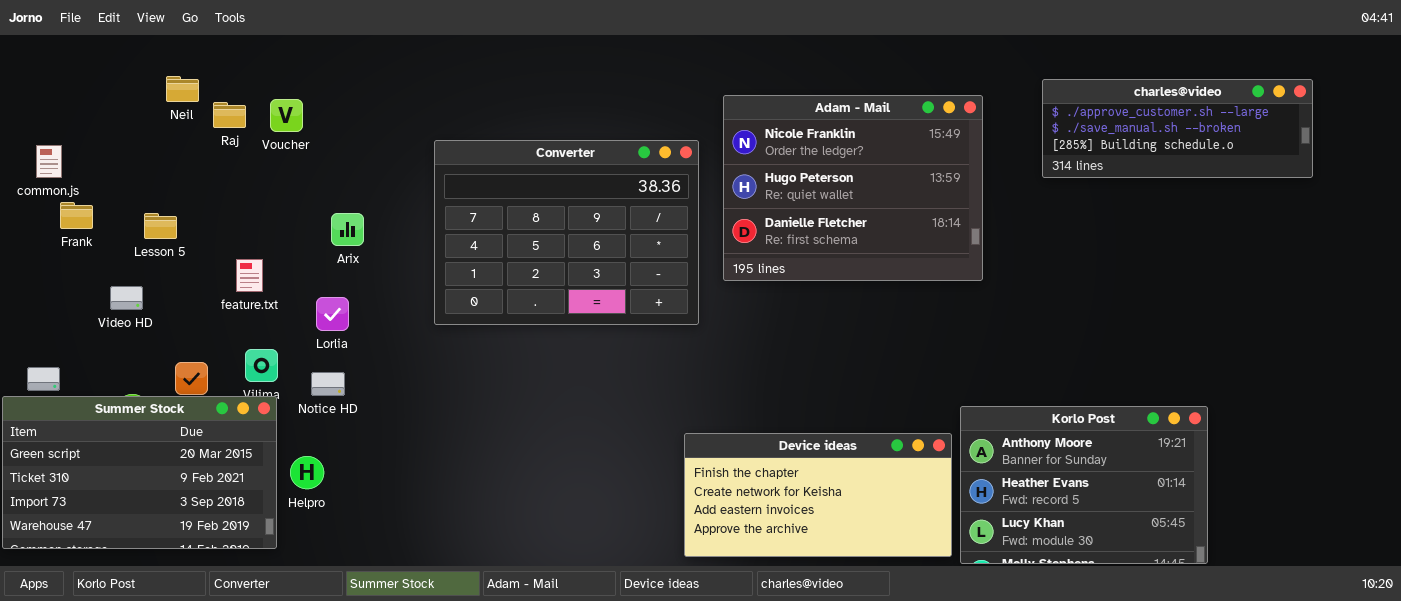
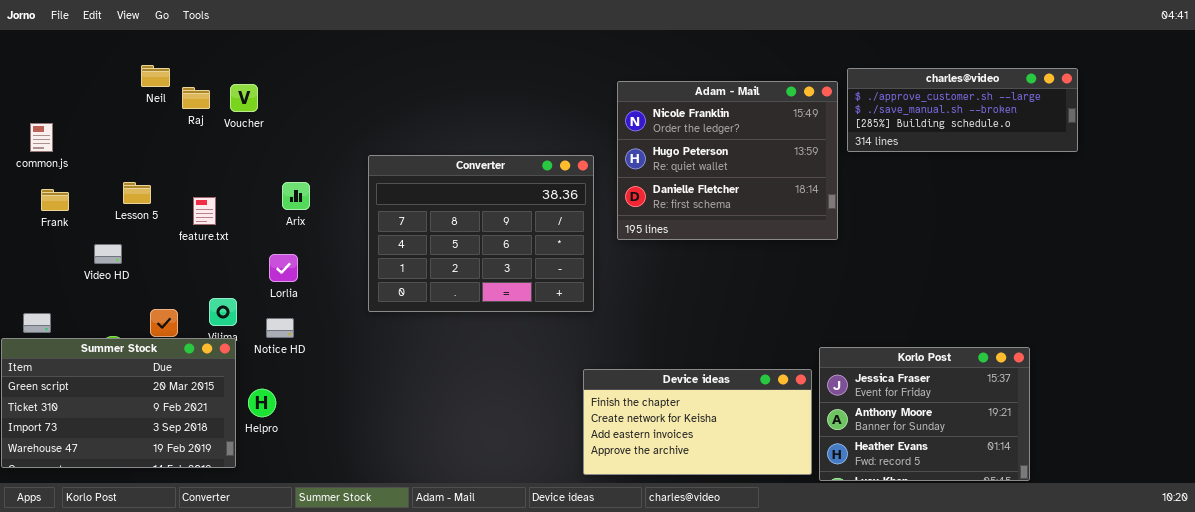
charles@video: [1042,79,1313,178] -> [847,68,1078,152], moved
Converter: [434,140,699,325] -> [368,155,594,312], moved
Frank: [60,202,93,229] -> [41,189,69,211], moved
feature.txt: [236,259,263,292] -> [193,197,216,225], moved
Korlo Post: [960,406,1208,564] -> [819,347,1030,481], scrolled up 1 row

